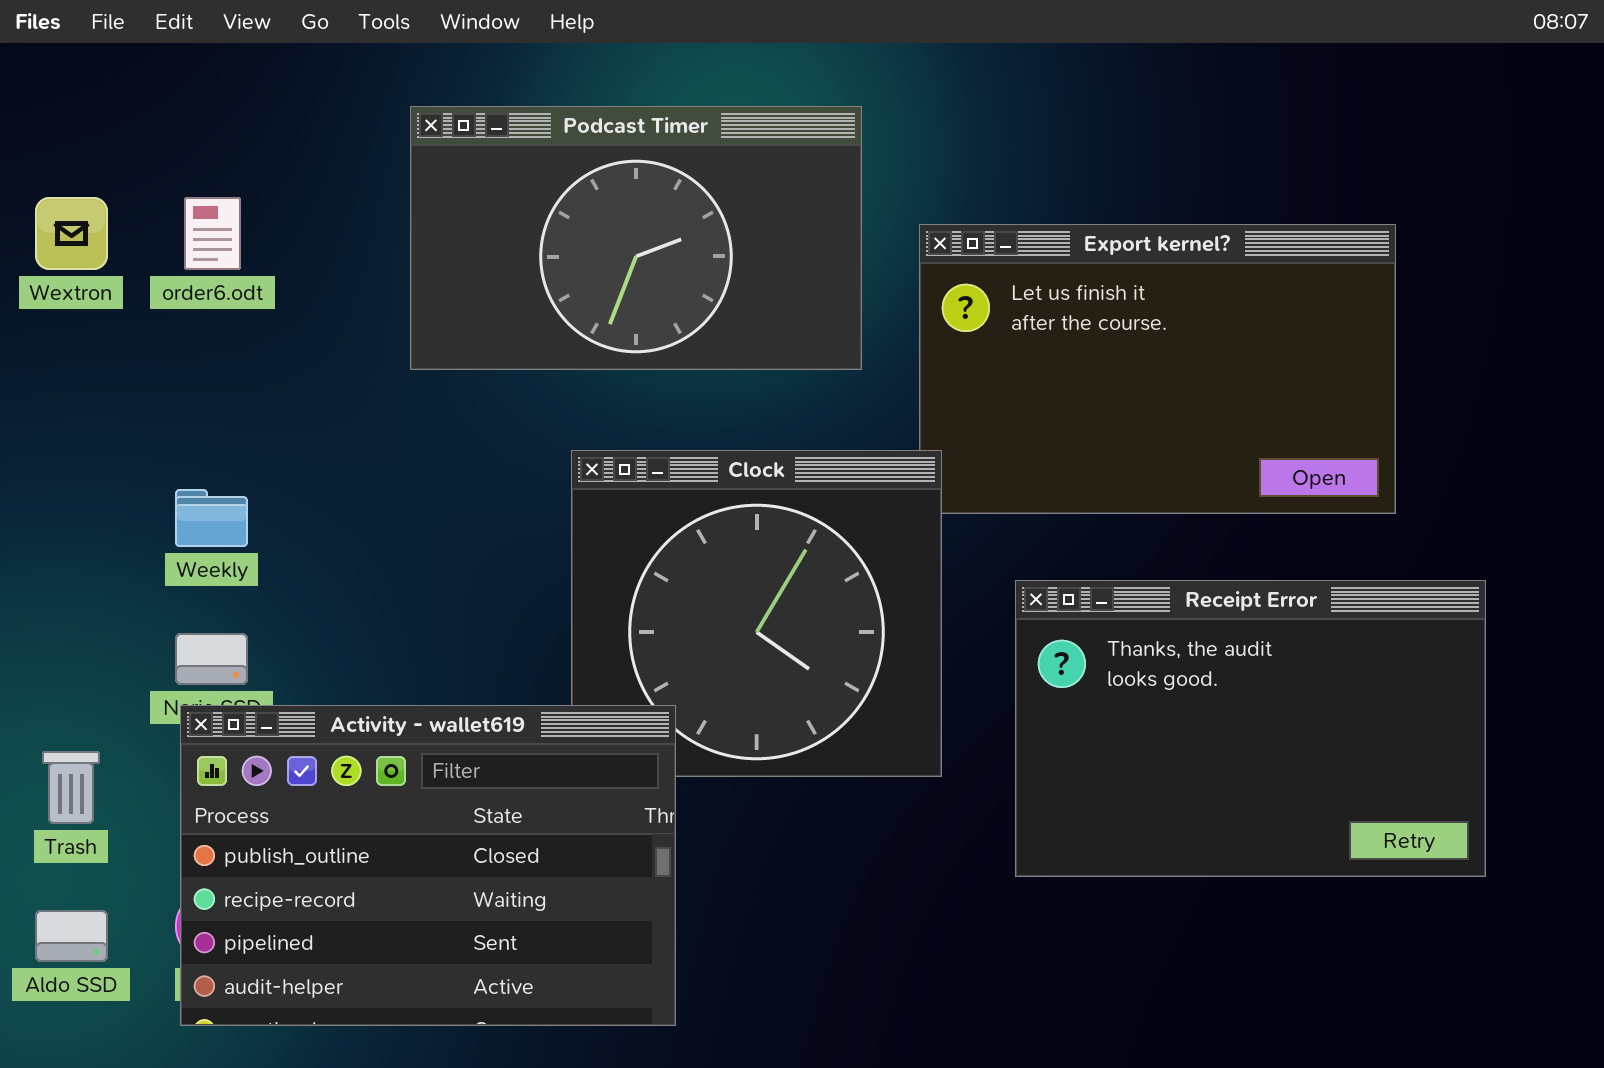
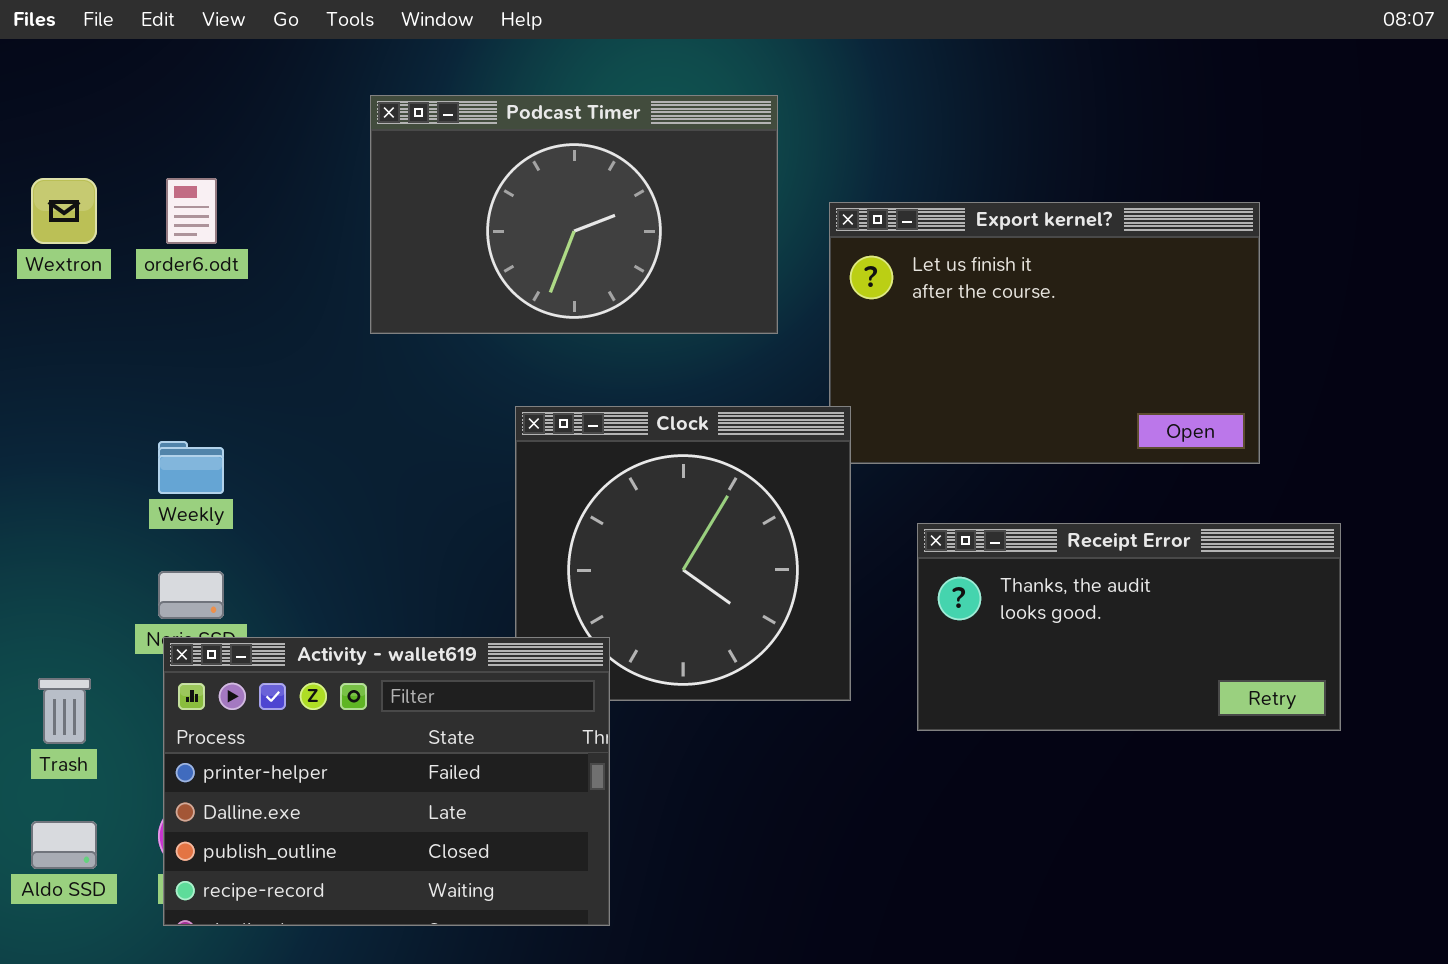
Receipt Error: [1015,580,1486,877] -> [917,523,1341,731], resized
Activity - wallet619: [180,705,676,1026] -> [163,637,610,926], scrolled up 2 rows

